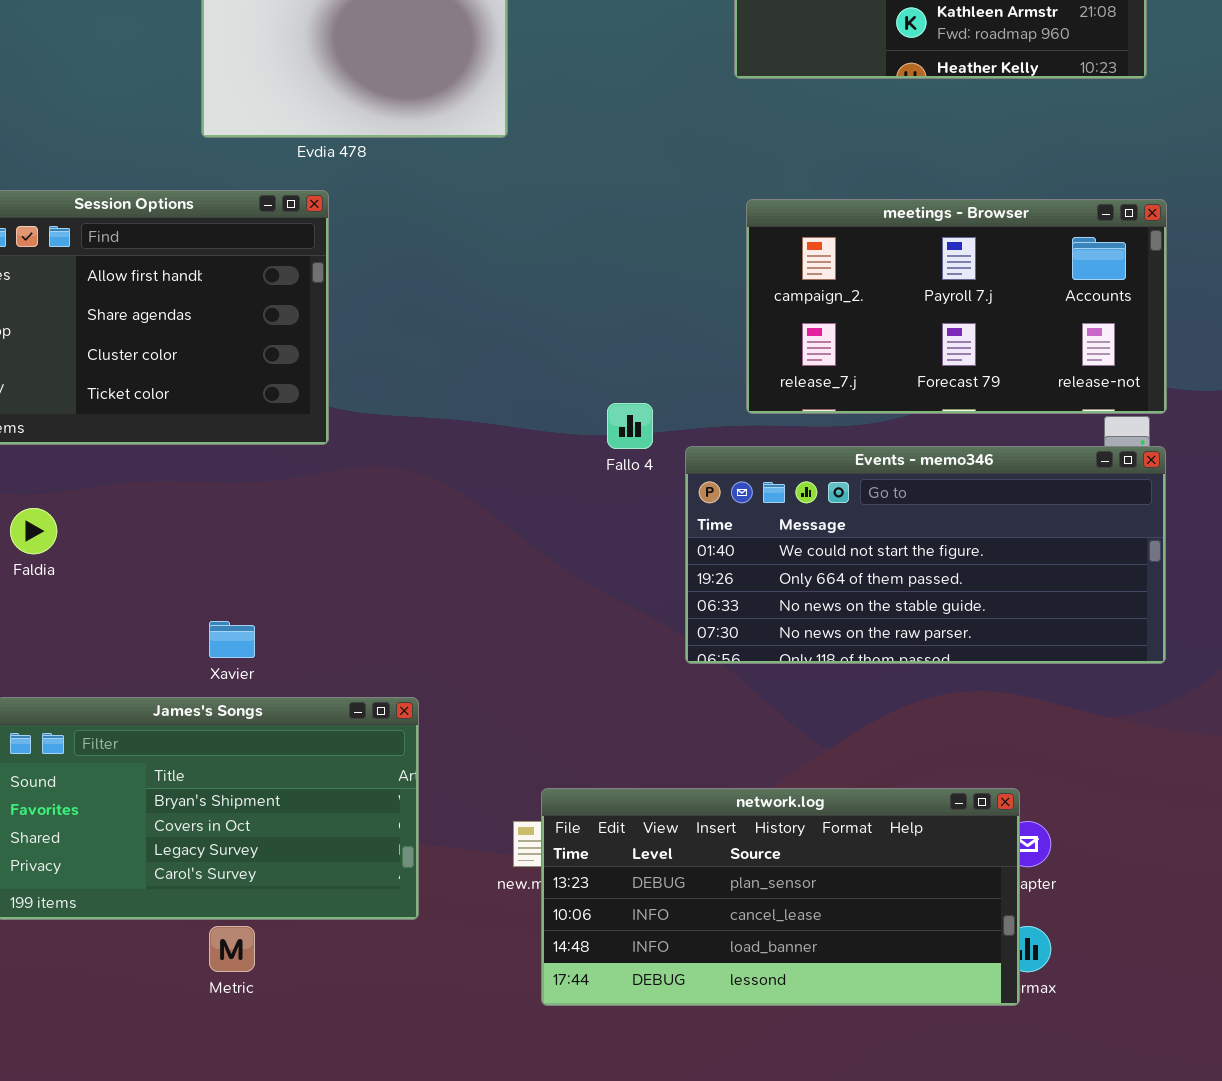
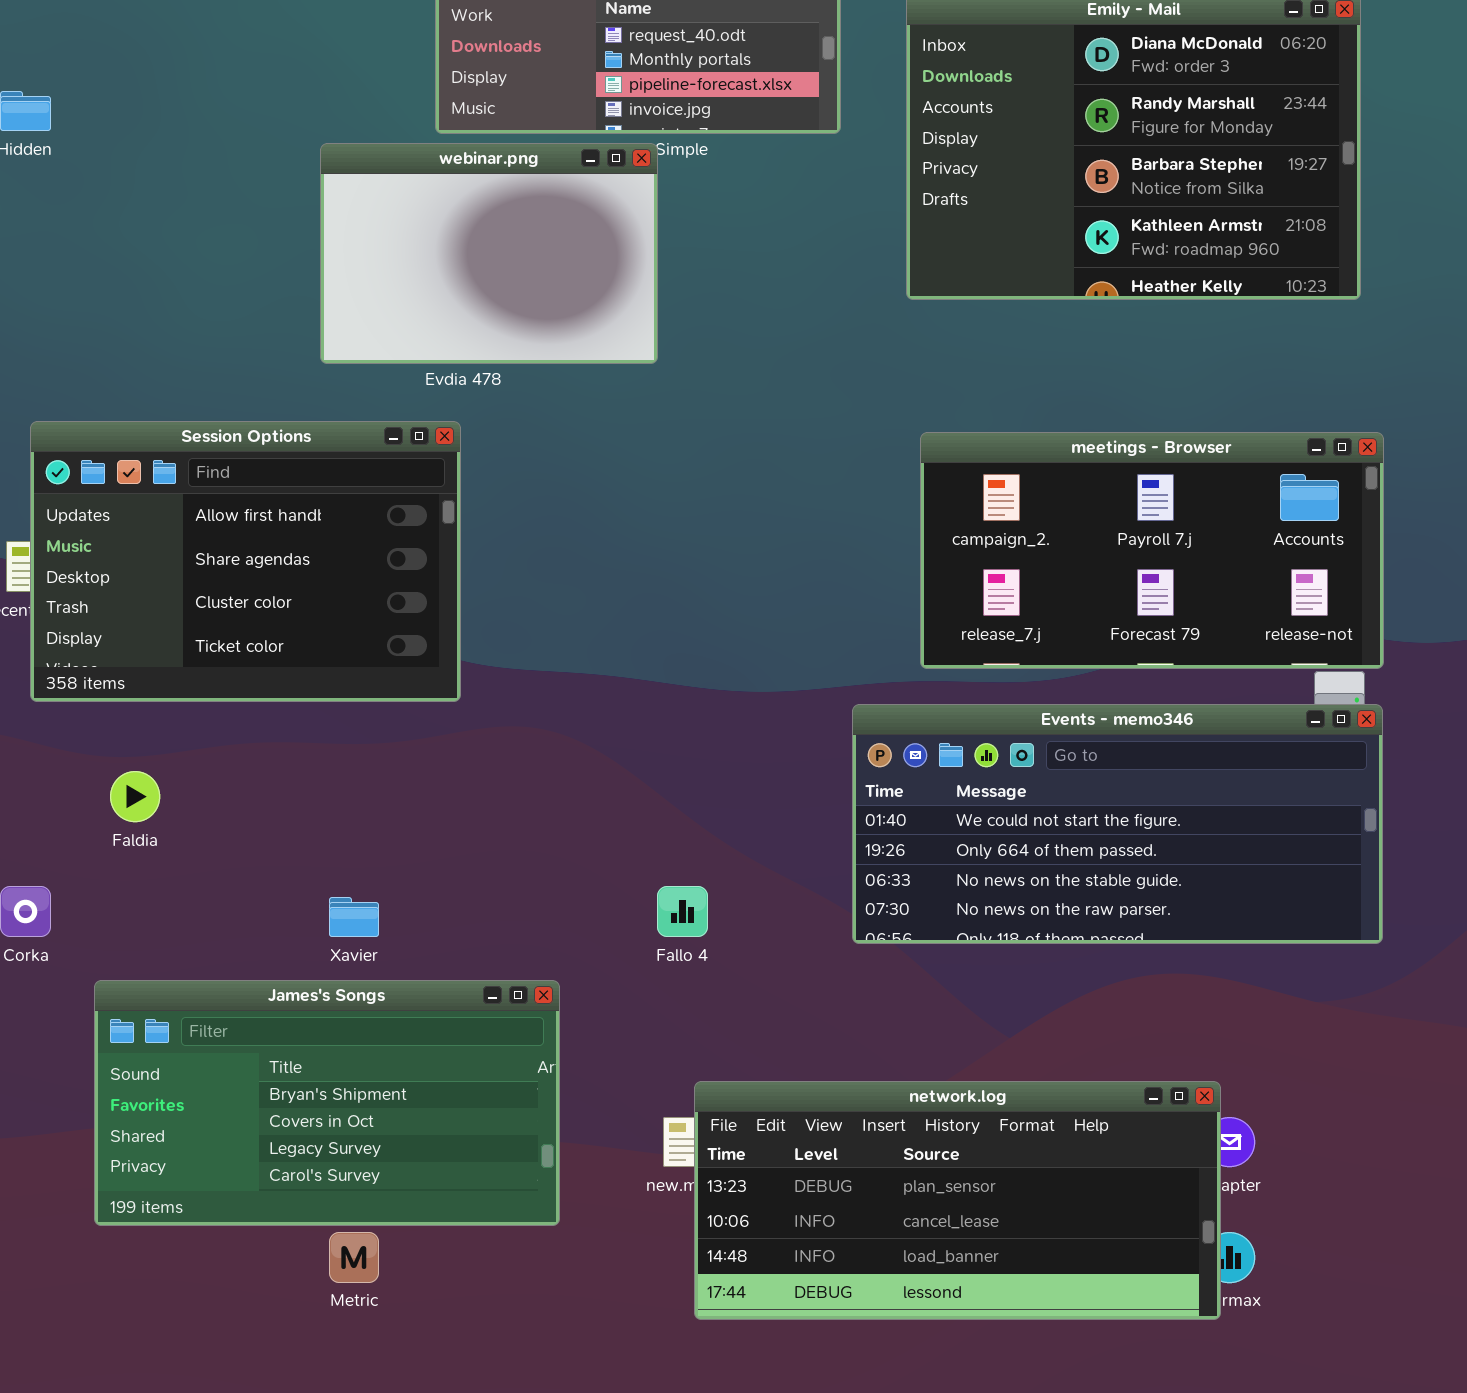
Fallo 4: [607,403,653,449] -> [657,886,708,937], moved

